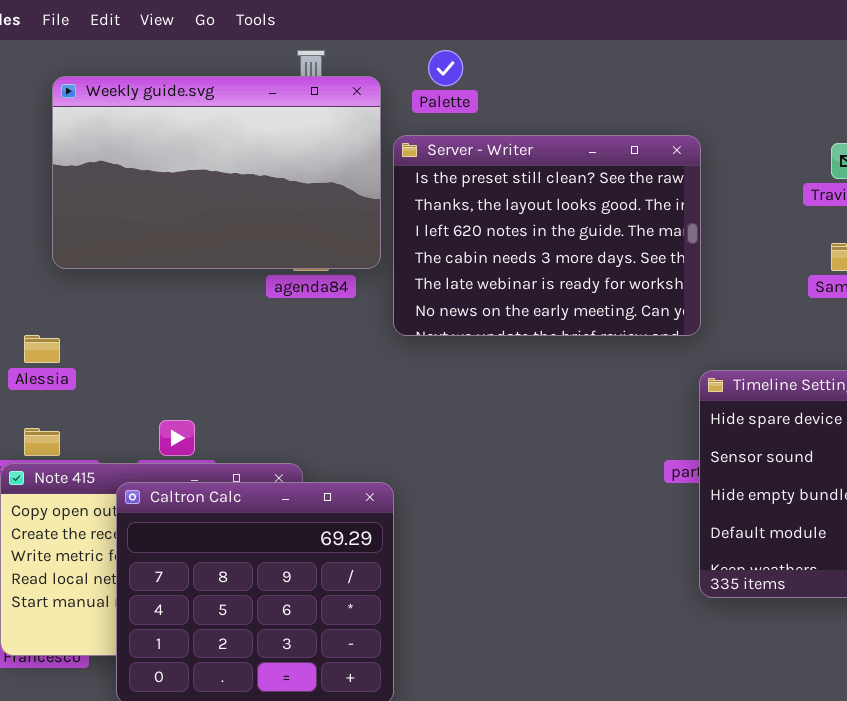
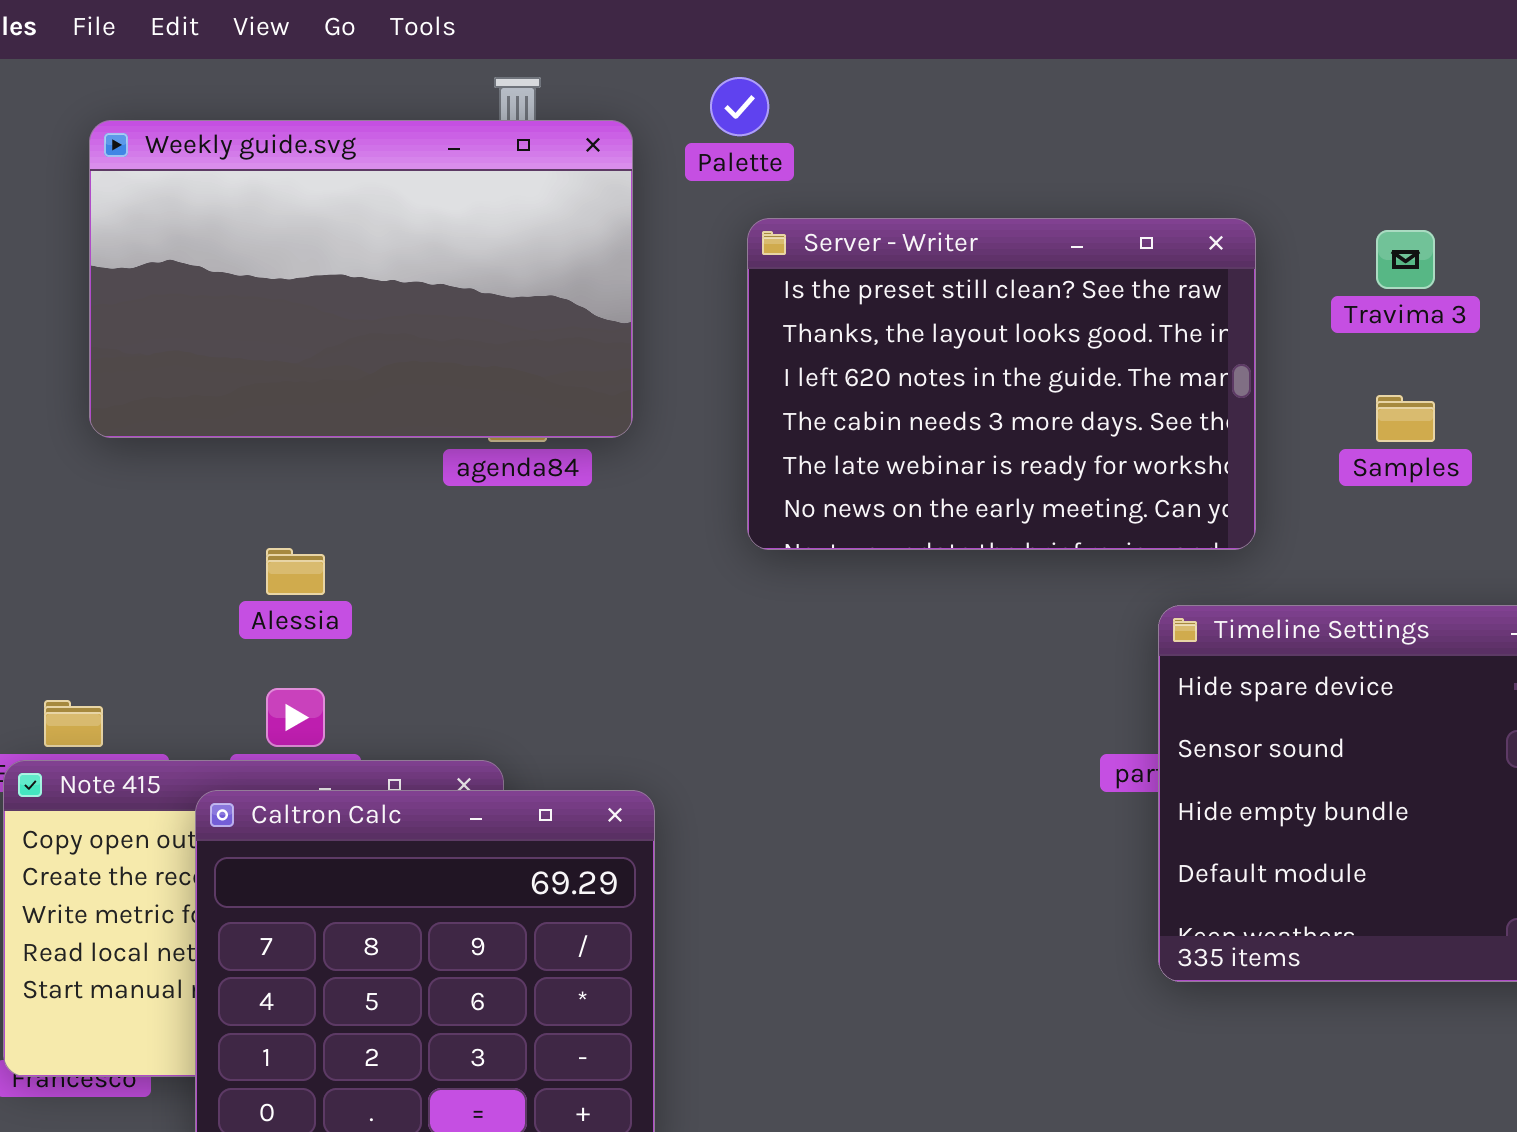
Server - Writer: [393,135,701,336] -> [747,218,1256,550], moved
Alessia: [24,335,60,363] -> [266,548,325,595], moved

